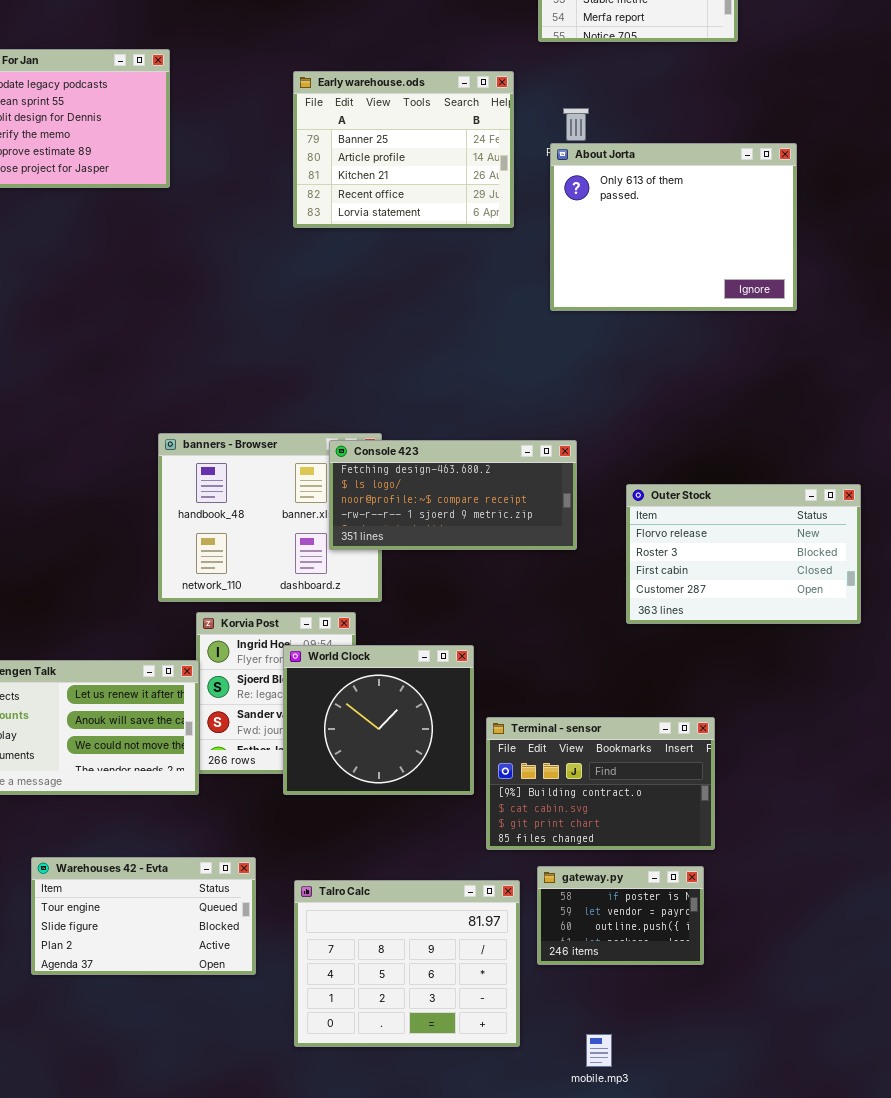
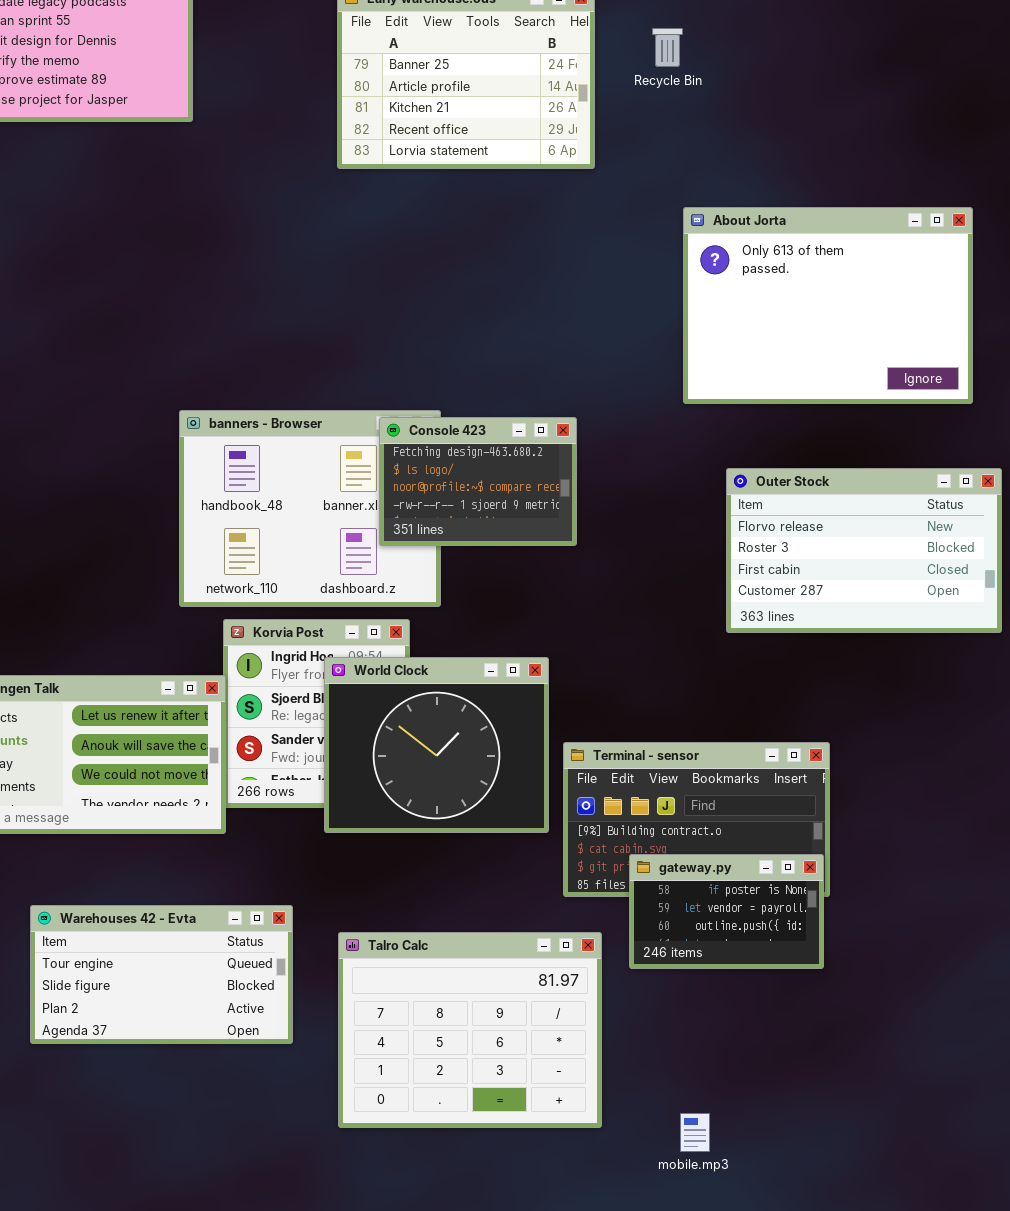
About Jorta: [550,143,797,311] -> [683,207,973,404], moved
Console 423: [329,440,577,550] -> [379,417,577,546], resized
gateway.py: [537,866,704,965] -> [629,854,824,969], moved

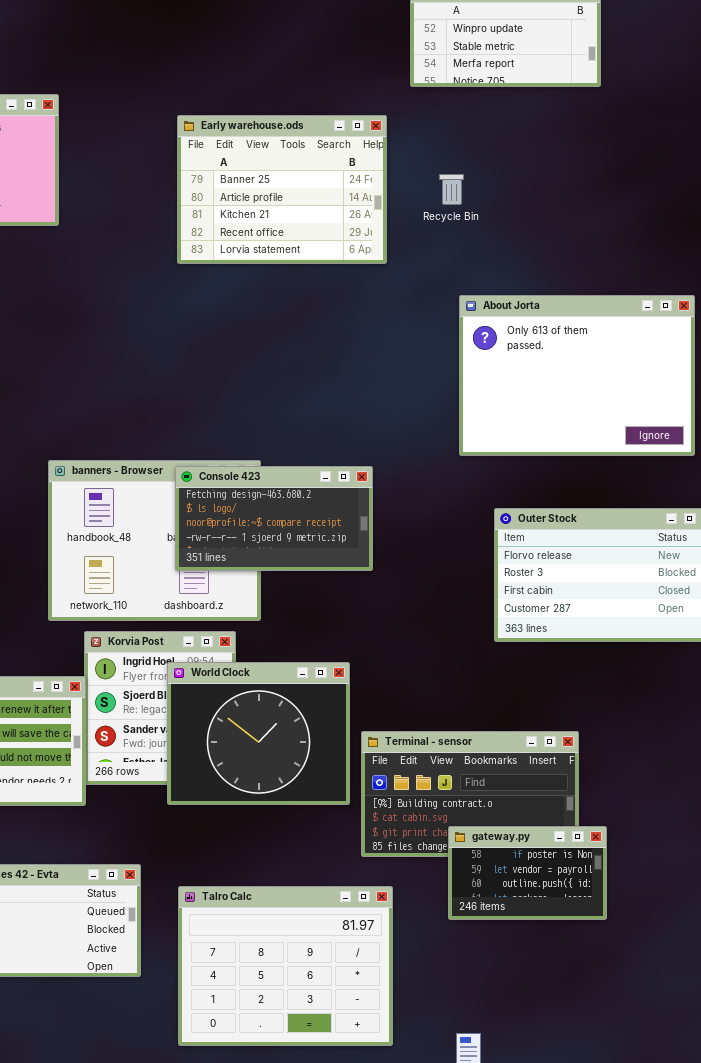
Recycle Bin: [652,28,683,67] -> [439,174,464,205], moved
Console 423: [379,417,577,546] -> [175,466,373,571], resized
gateway.py: [629,854,824,969] -> [448,826,607,920], moved

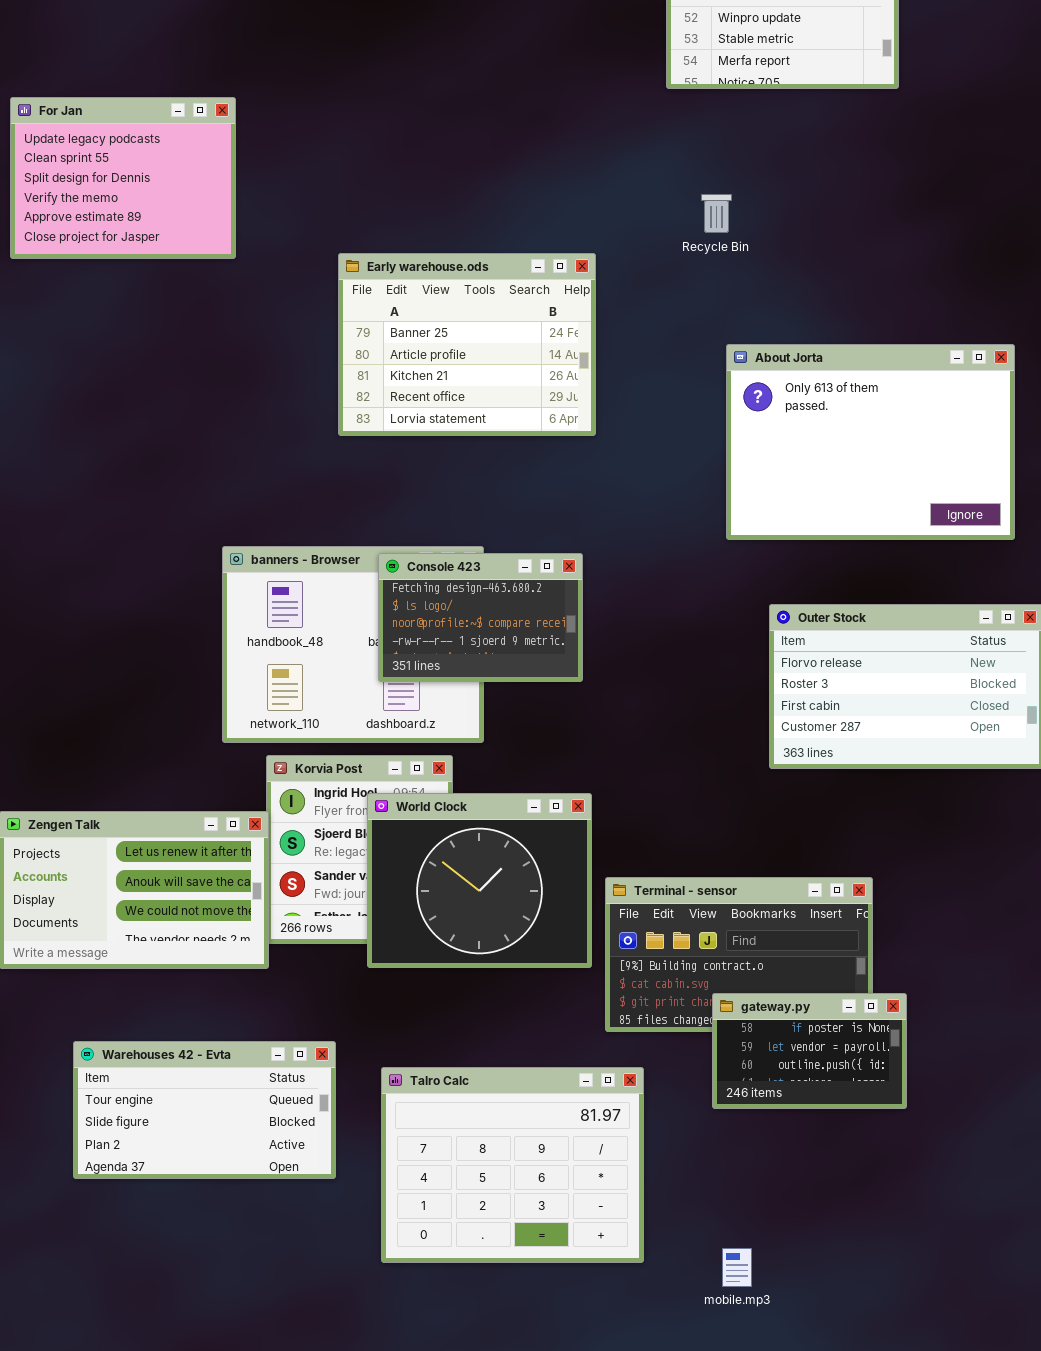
Early warehouse.ods: [177,115,387,264] -> [338,253,596,436], moved
Console 423: [175,466,373,571] -> [378,553,583,682], resized

